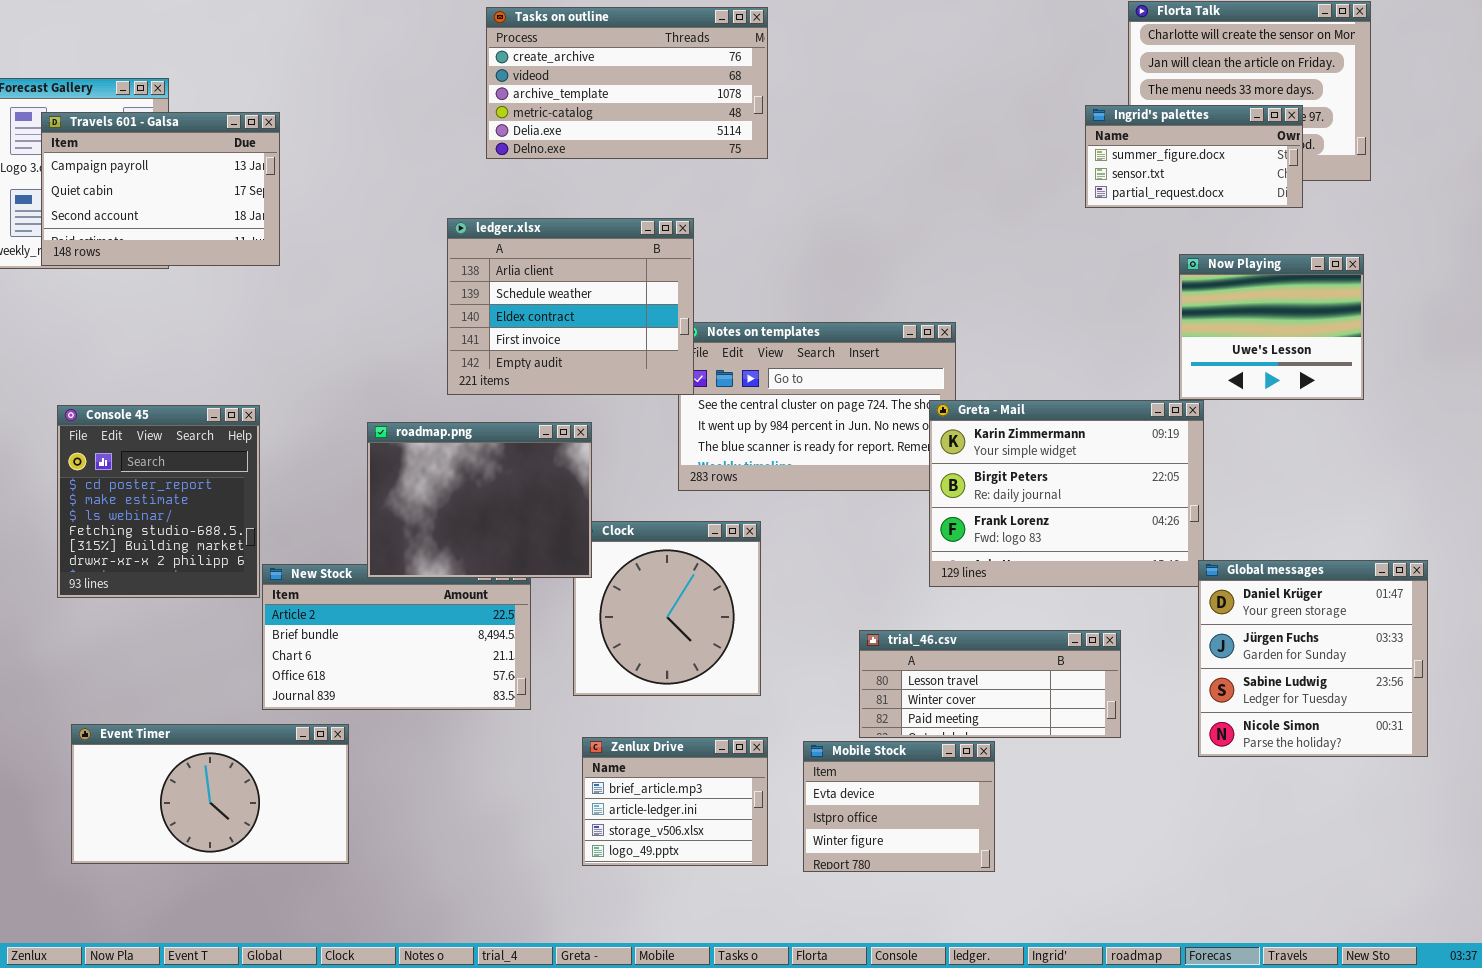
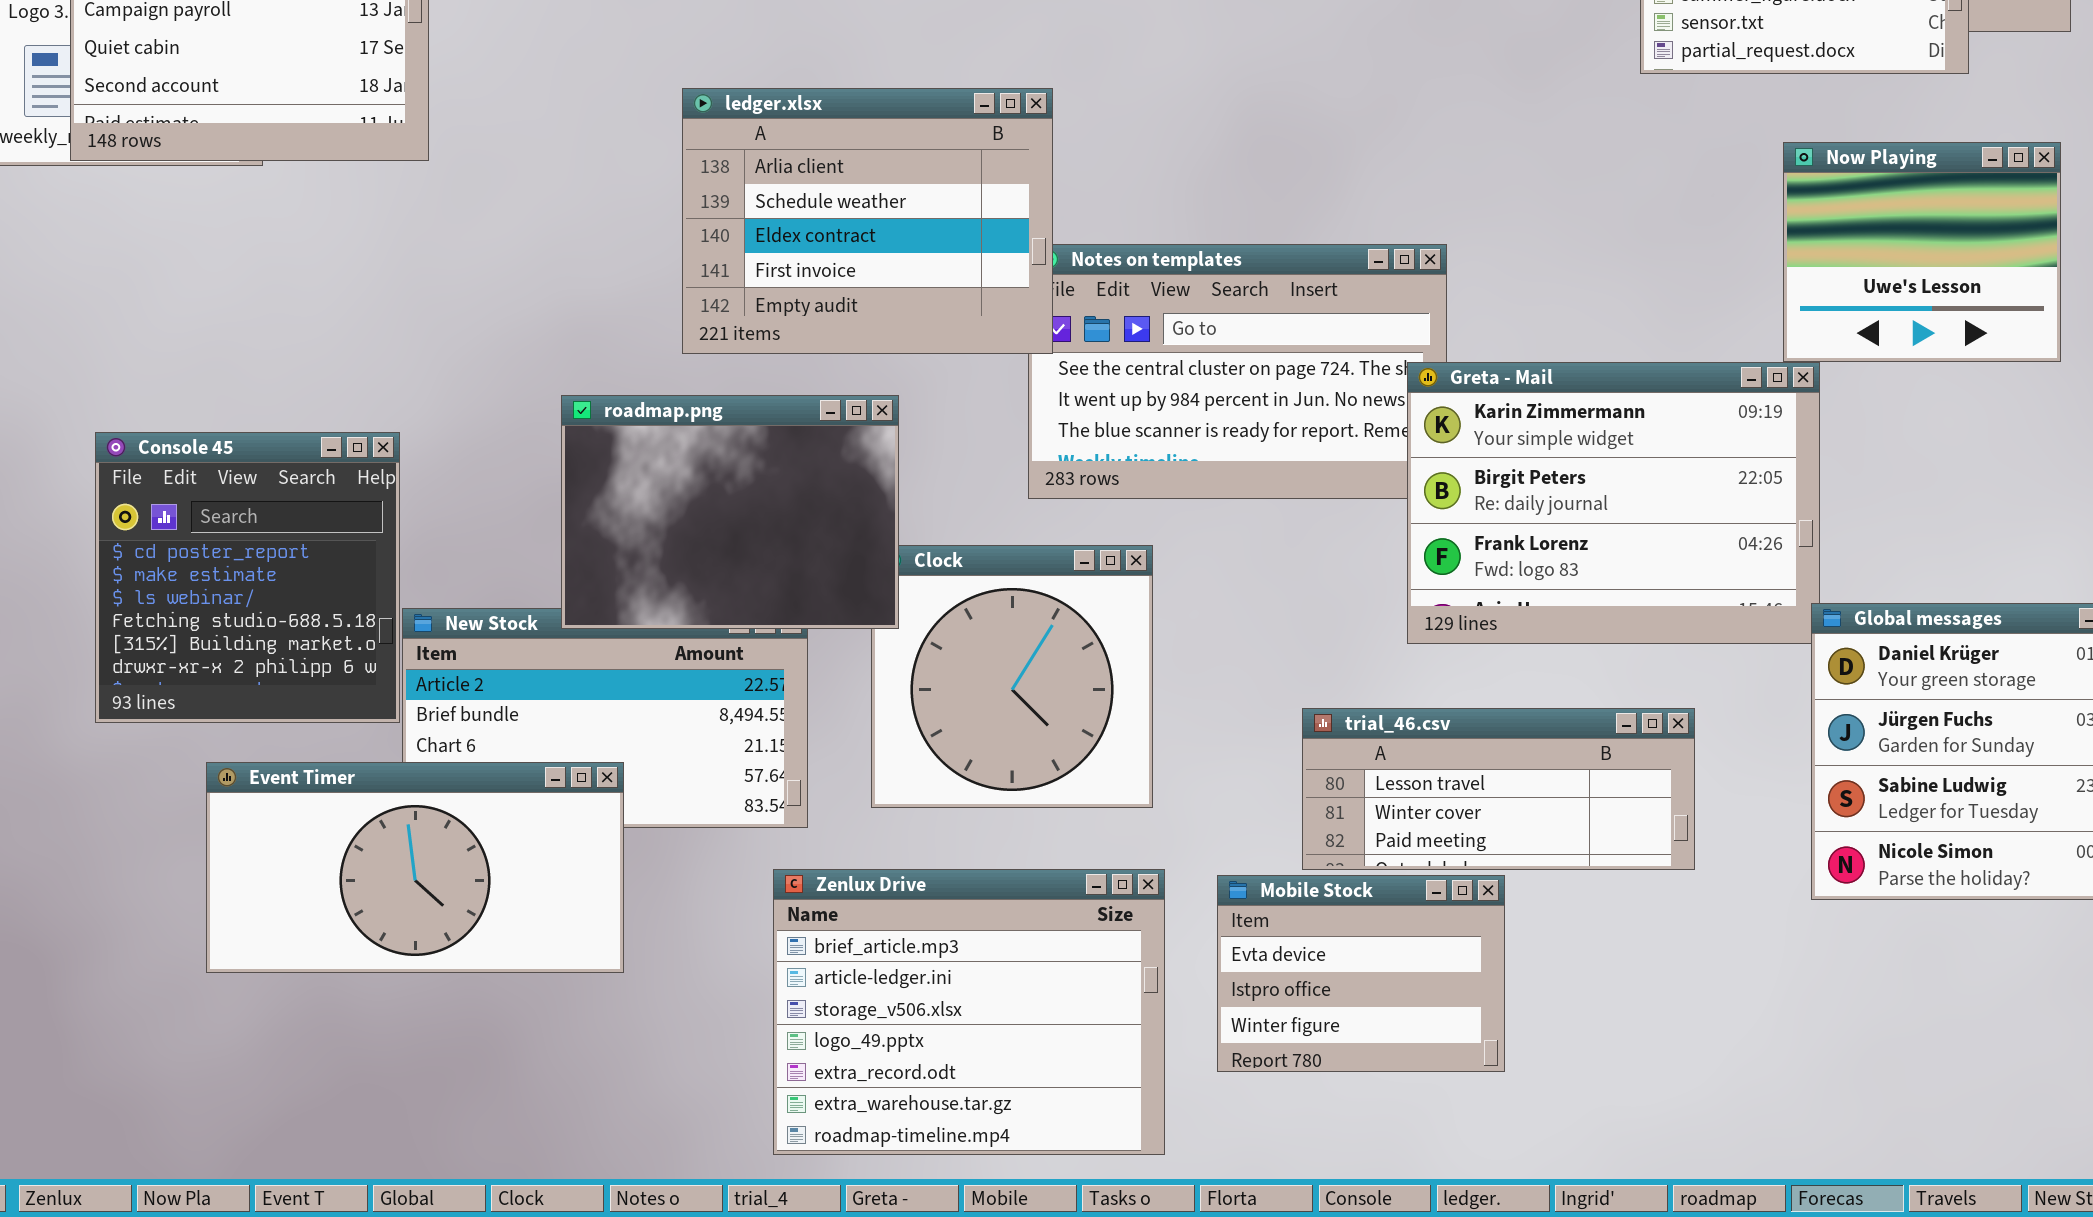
Console 45: [57,405,260,598] -> [95,432,400,723], moved
Event Timer: [71,724,349,864] -> [206,762,624,973], moved
Zenlux Drive: [582,737,768,866] -> [773,869,1165,1155], resized

